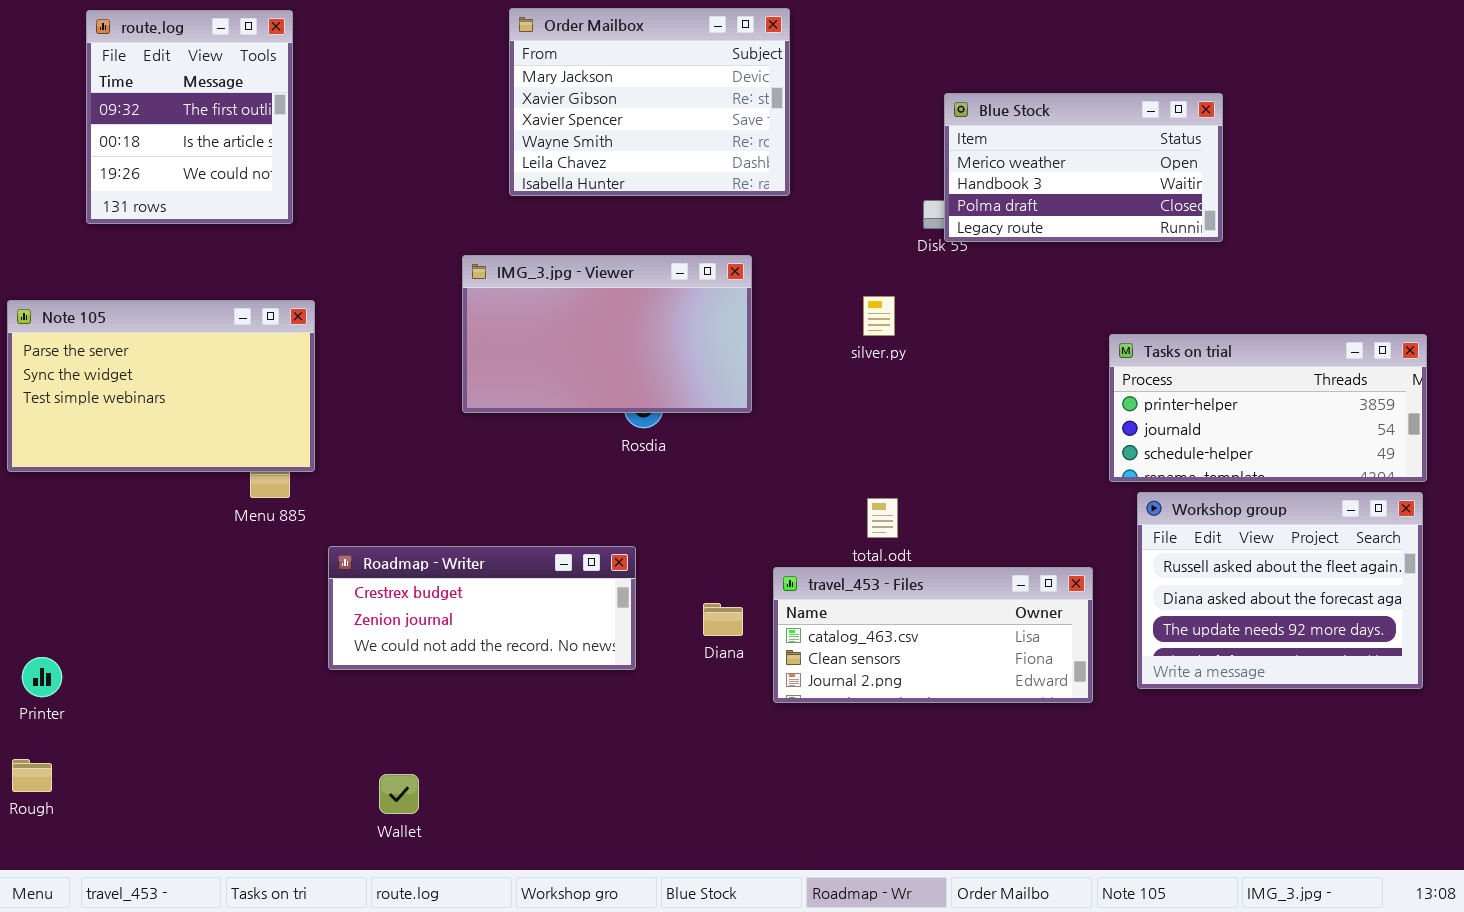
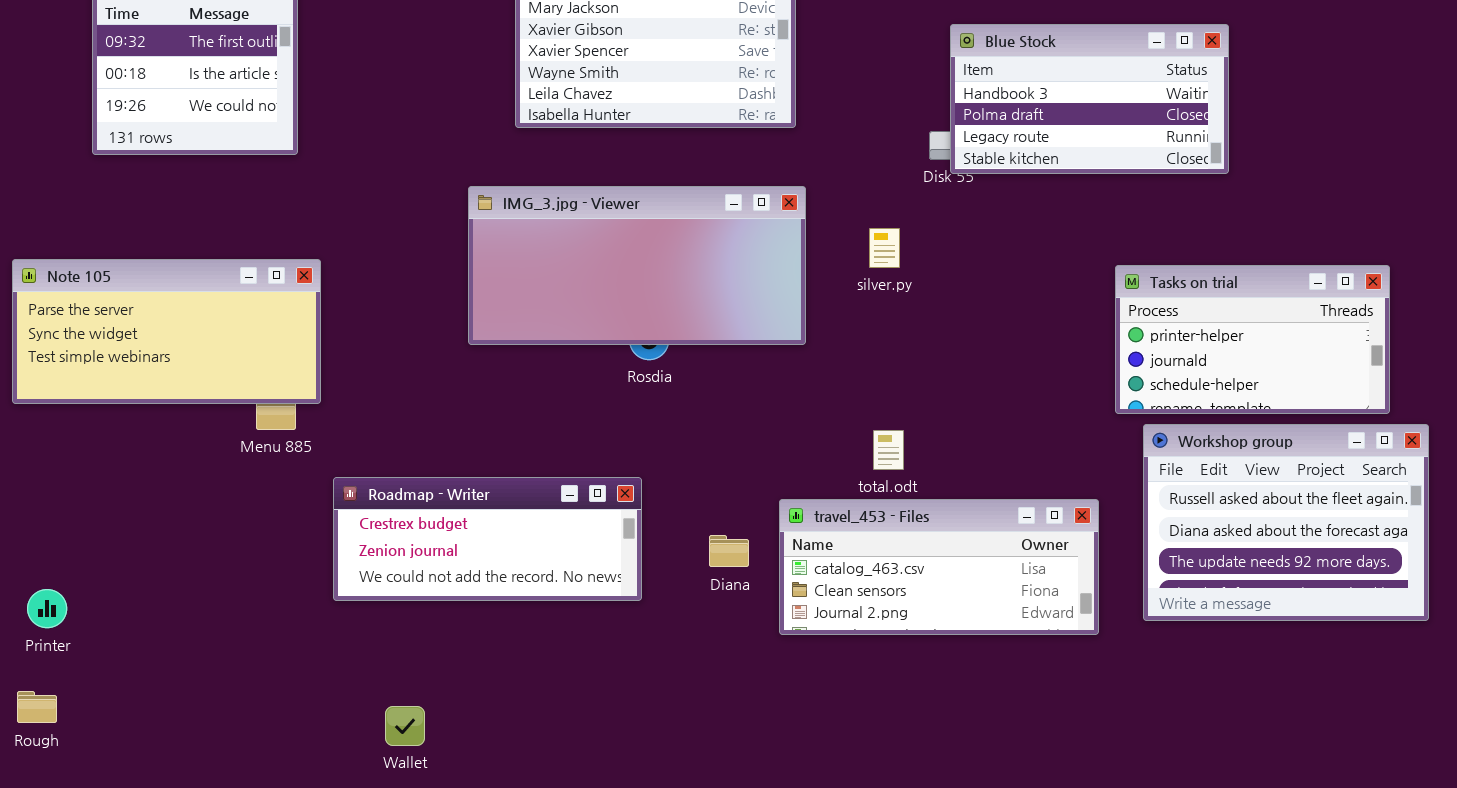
Blue Stock: [944,93,1223,242] -> [950,24,1229,174], scrolled down 1 row
IMG_3.jpg - Viewer: [462,255,752,413] -> [468,186,806,345], resized
Note 105: [7,300,315,472] -> [12,259,321,404], resized
Tasks on trial: [1109,334,1427,482] -> [1115,265,1390,414], resized

